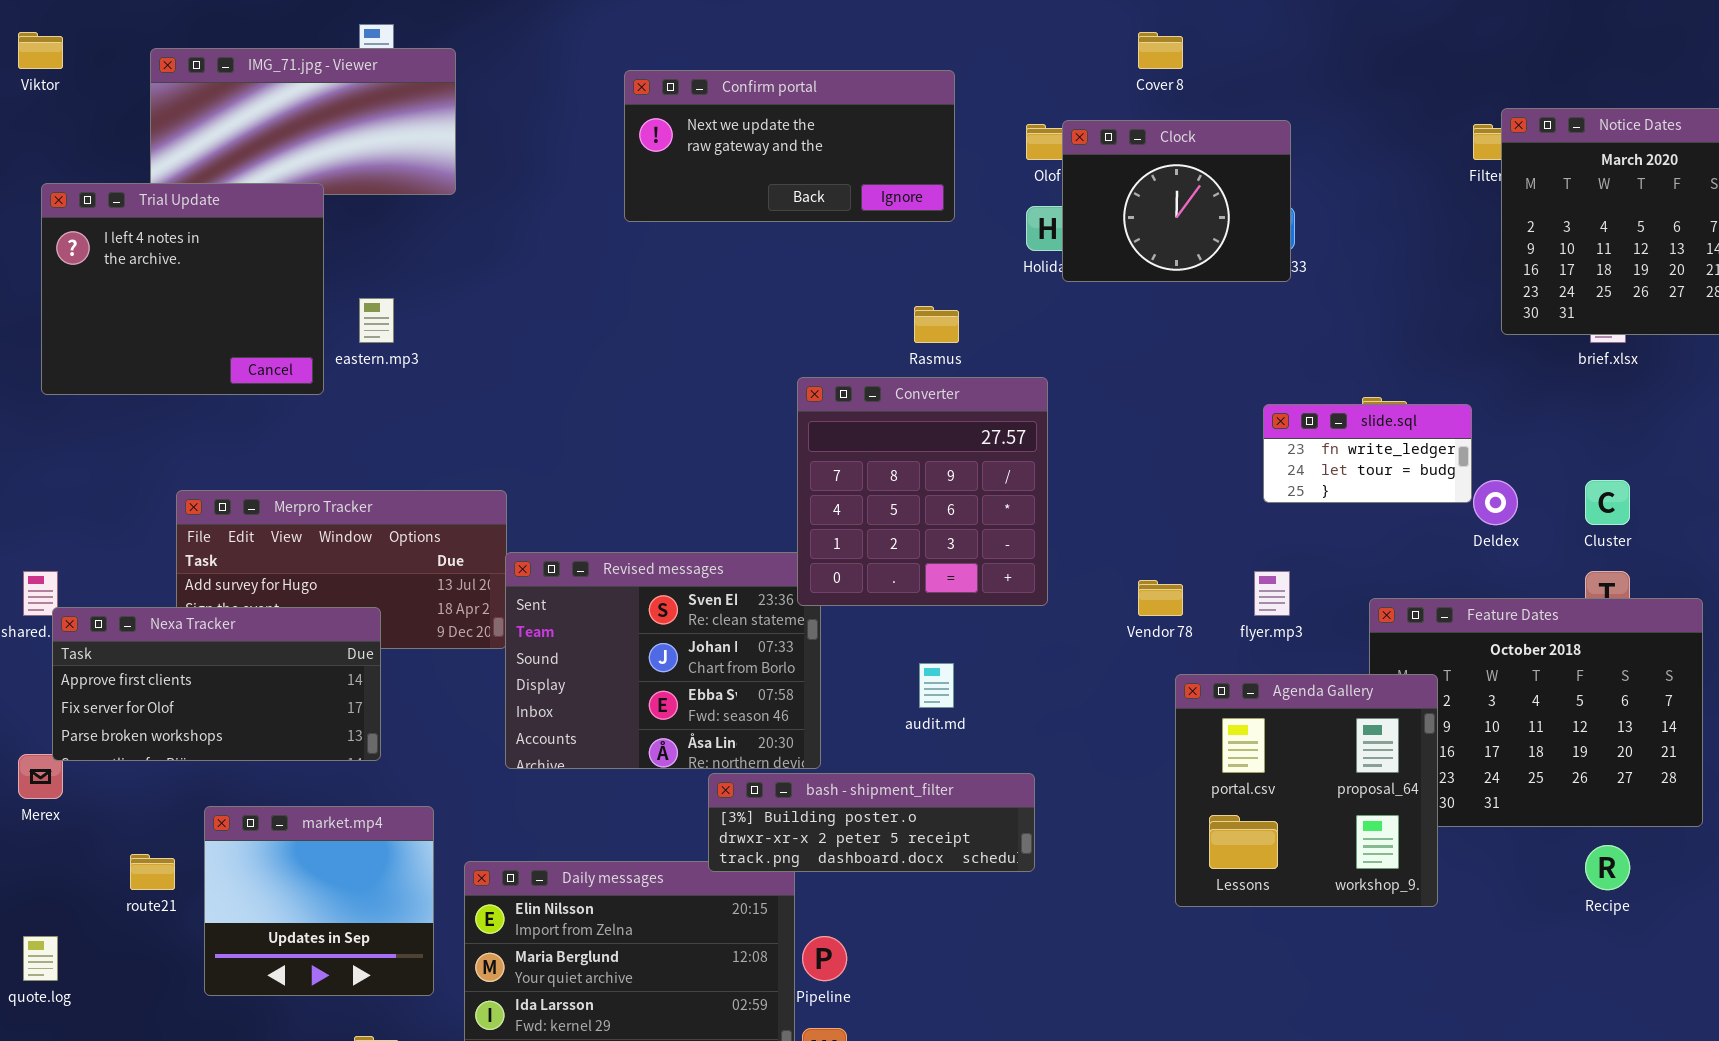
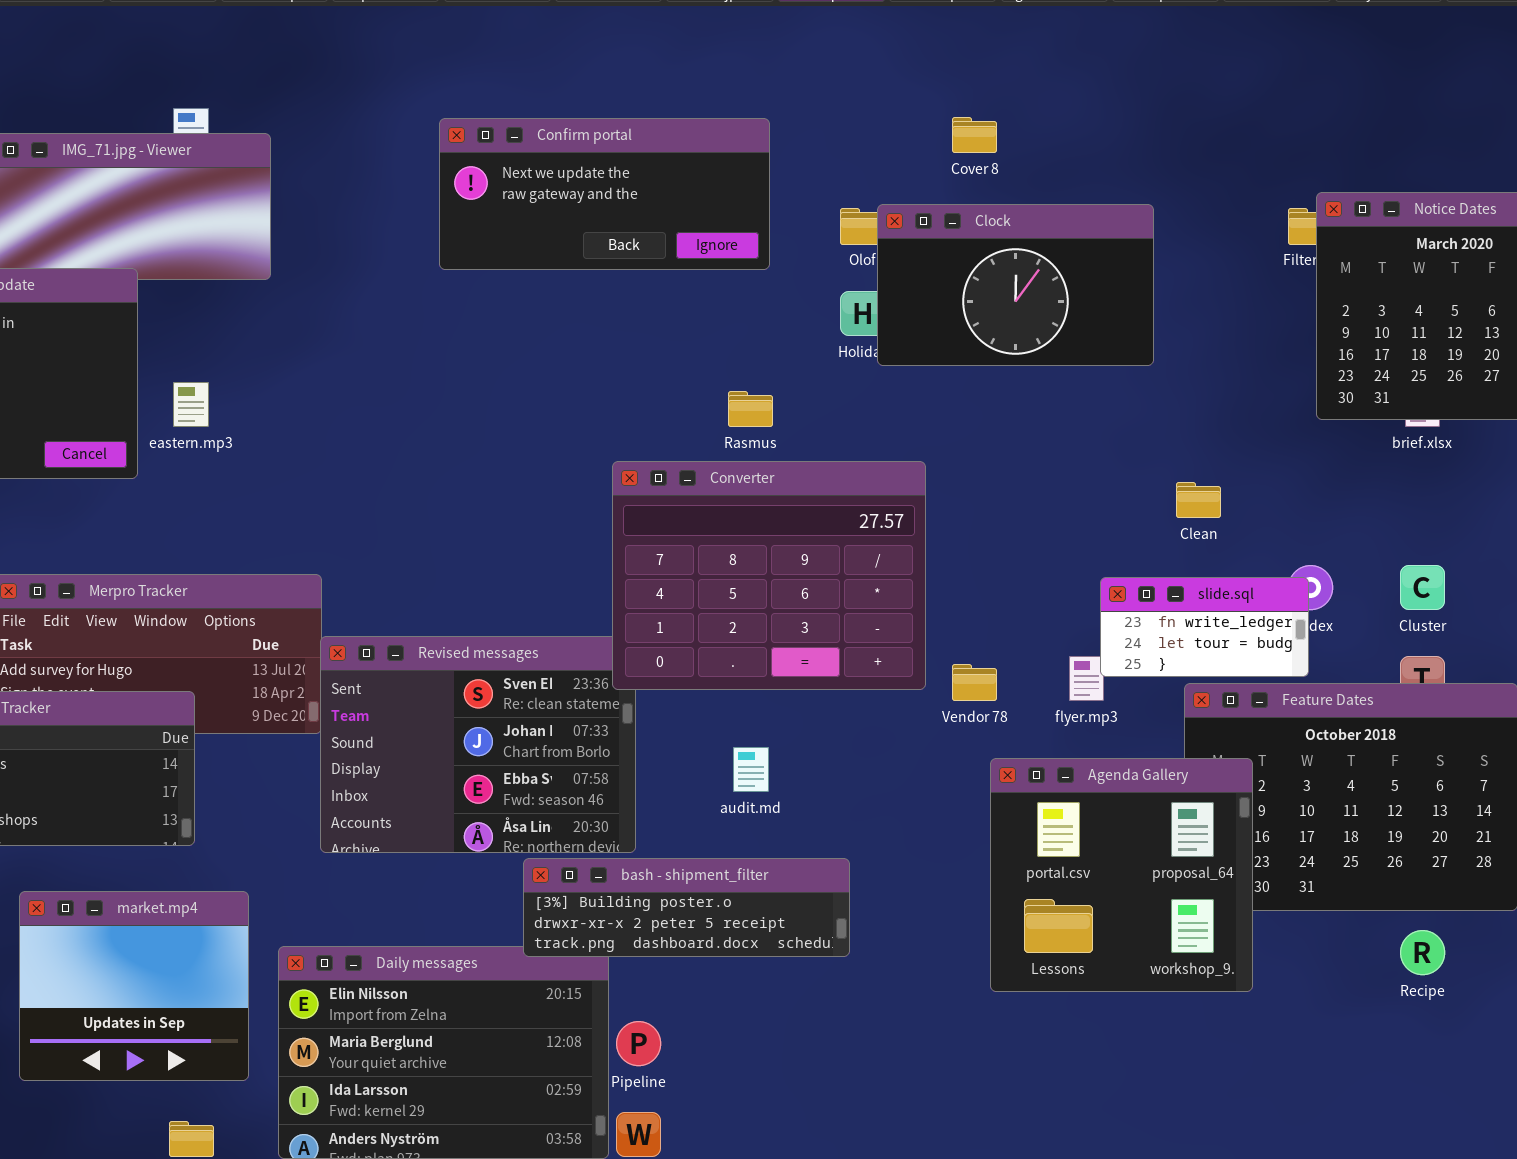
Confirm portal: [624,70,955,222] -> [439,118,770,270], moved
Clock: [1062,120,1291,282] -> [877,204,1154,366], resized
Converter: [797,377,1048,606] -> [612,461,926,690], resized
slide.sql: [1263,404,1472,503] -> [1100,577,1309,677], moved

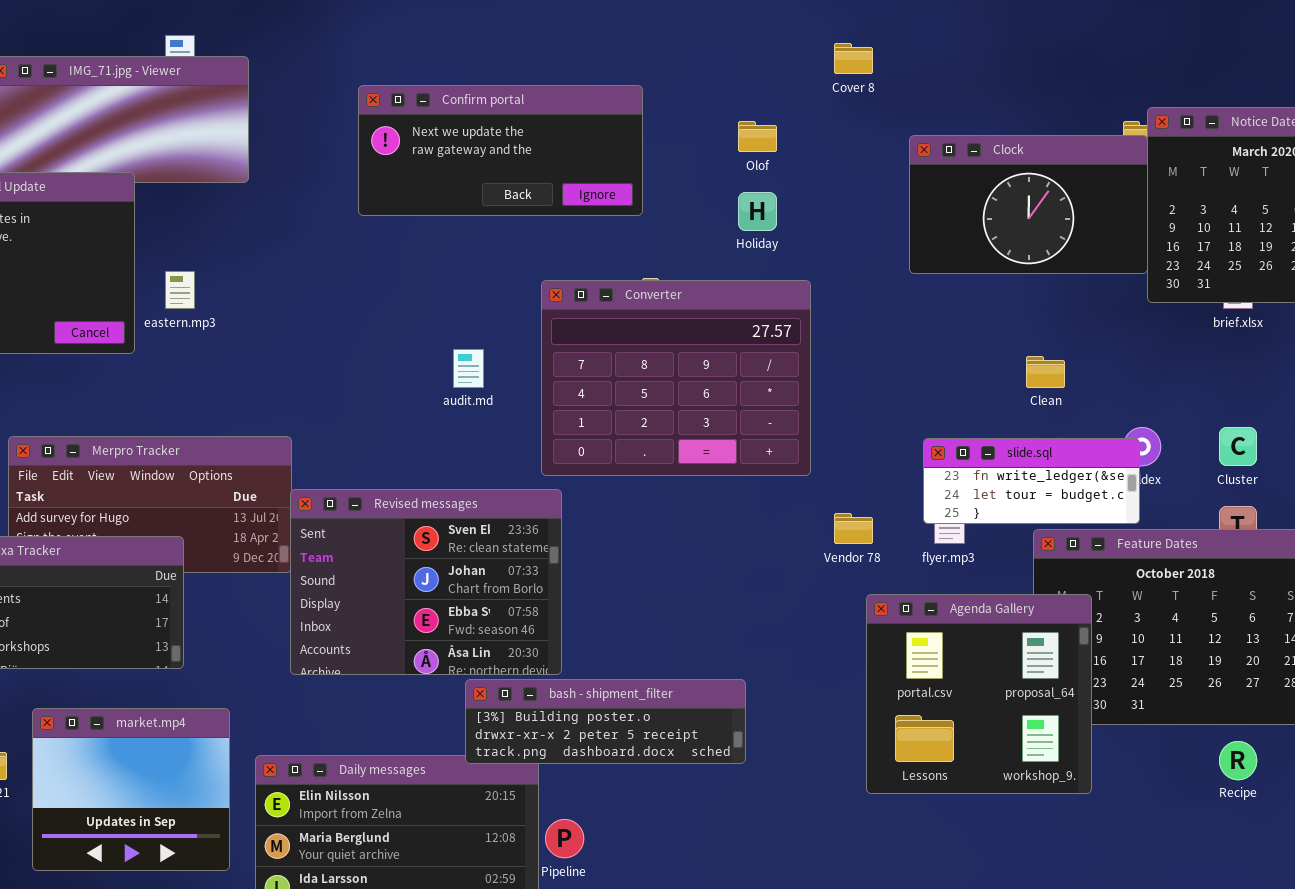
Confirm portal: [439,118,770,270] -> [358,85,643,216], moved
Clock: [877,204,1154,366] -> [909,135,1148,274], moved
Converter: [612,461,926,690] -> [541,280,811,476], moved
slide.sql: [1100,577,1309,677] -> [923,438,1140,524], resized
audit.md: [733,747,769,792] -> [453,349,484,388], moved

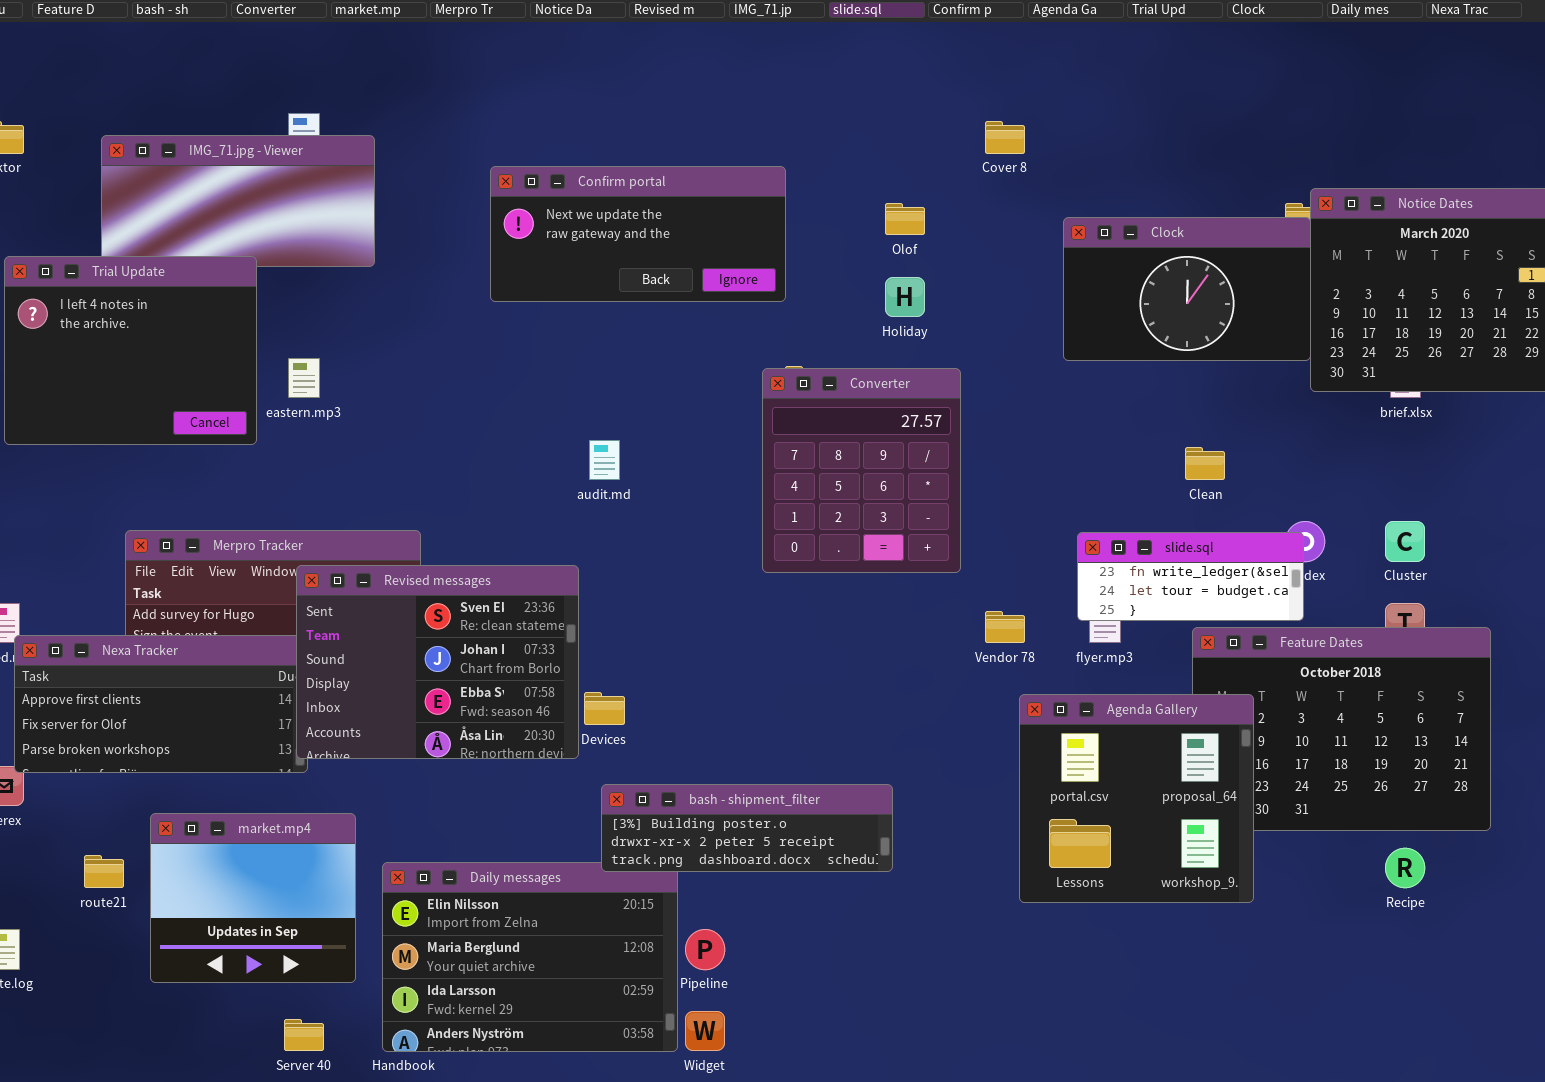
Converter: [541,280,811,476] -> [762,368,961,573], resized
Revised messages: [290,489,562,675] -> [296,565,579,759], moved

